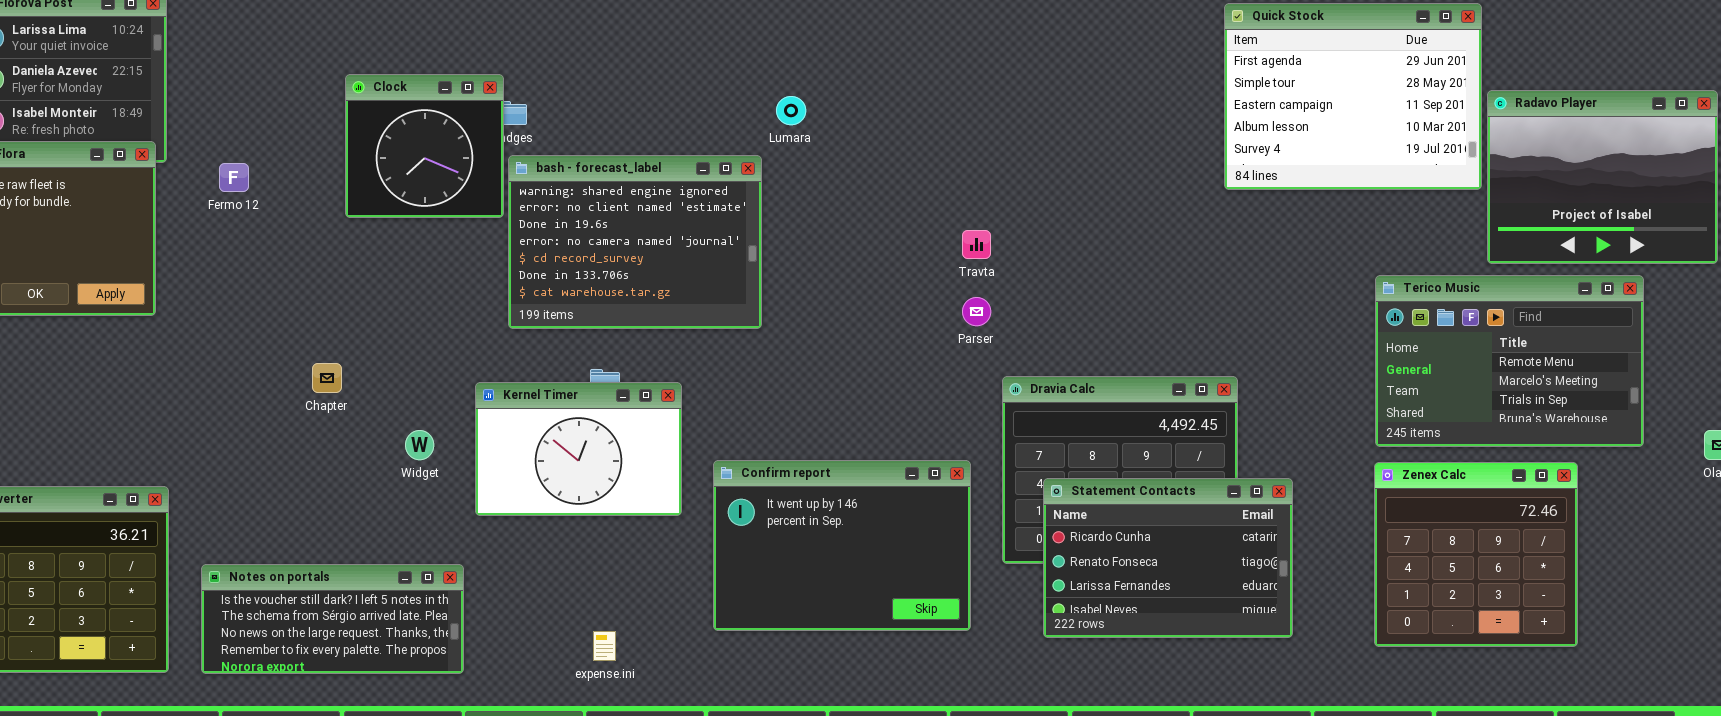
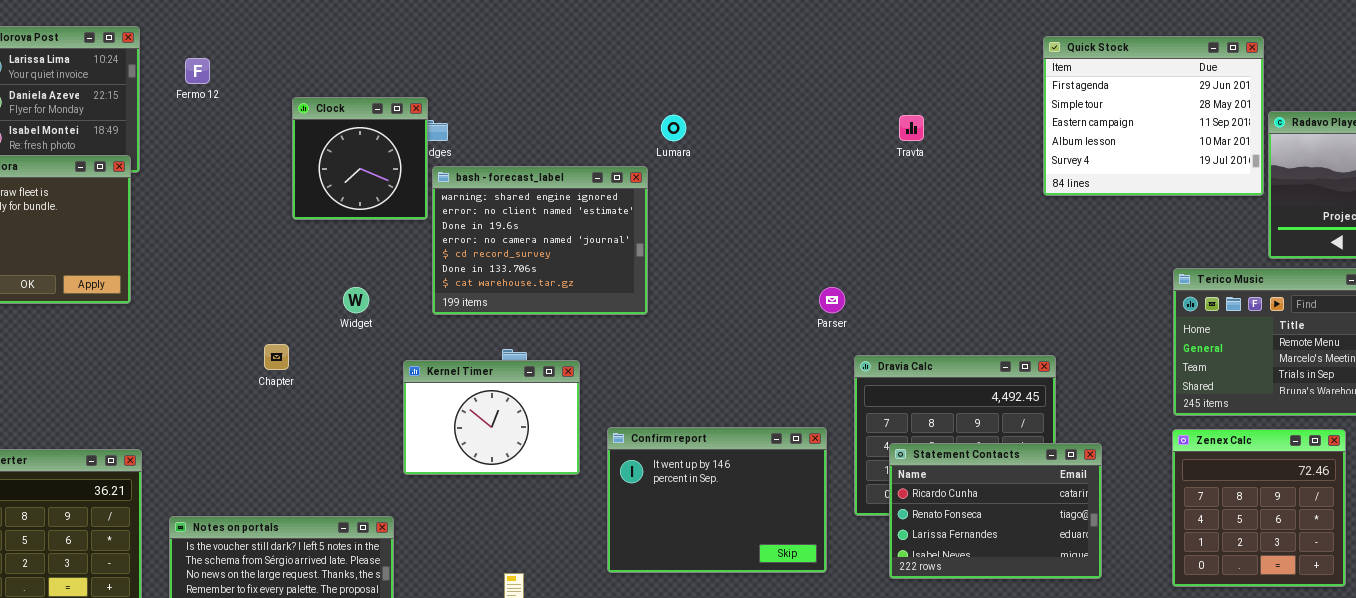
Fermo 12: [219,163,249,192] -> [185,58,210,84], moved
Travta: [962,230,991,259] -> [899,115,924,141], moved
Widget: [405,430,434,460] -> [343,287,369,313], moved

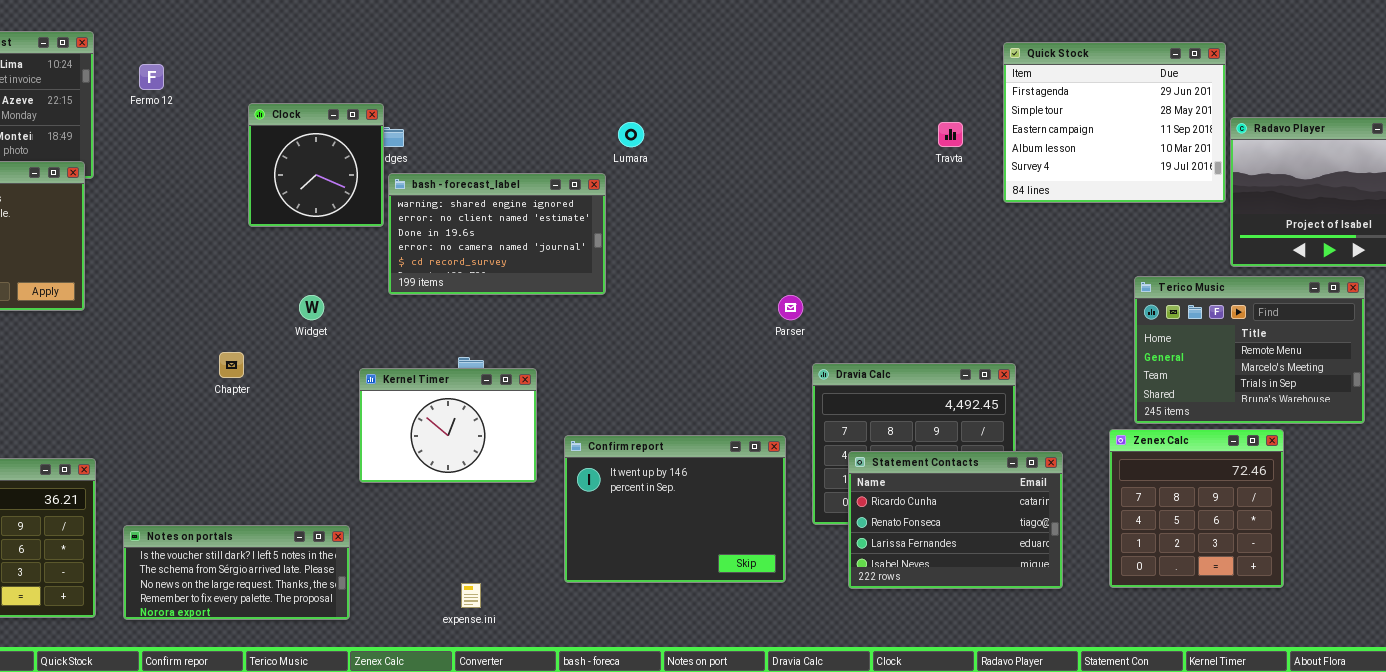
Travta: [899,115,924,141] -> [938,122,963,147], moved
bash - forecast_label: [432,166,648,315] -> [388,173,606,295], resized
Zenex Calc: [1172,429,1346,587] -> [1109,429,1284,588], moved

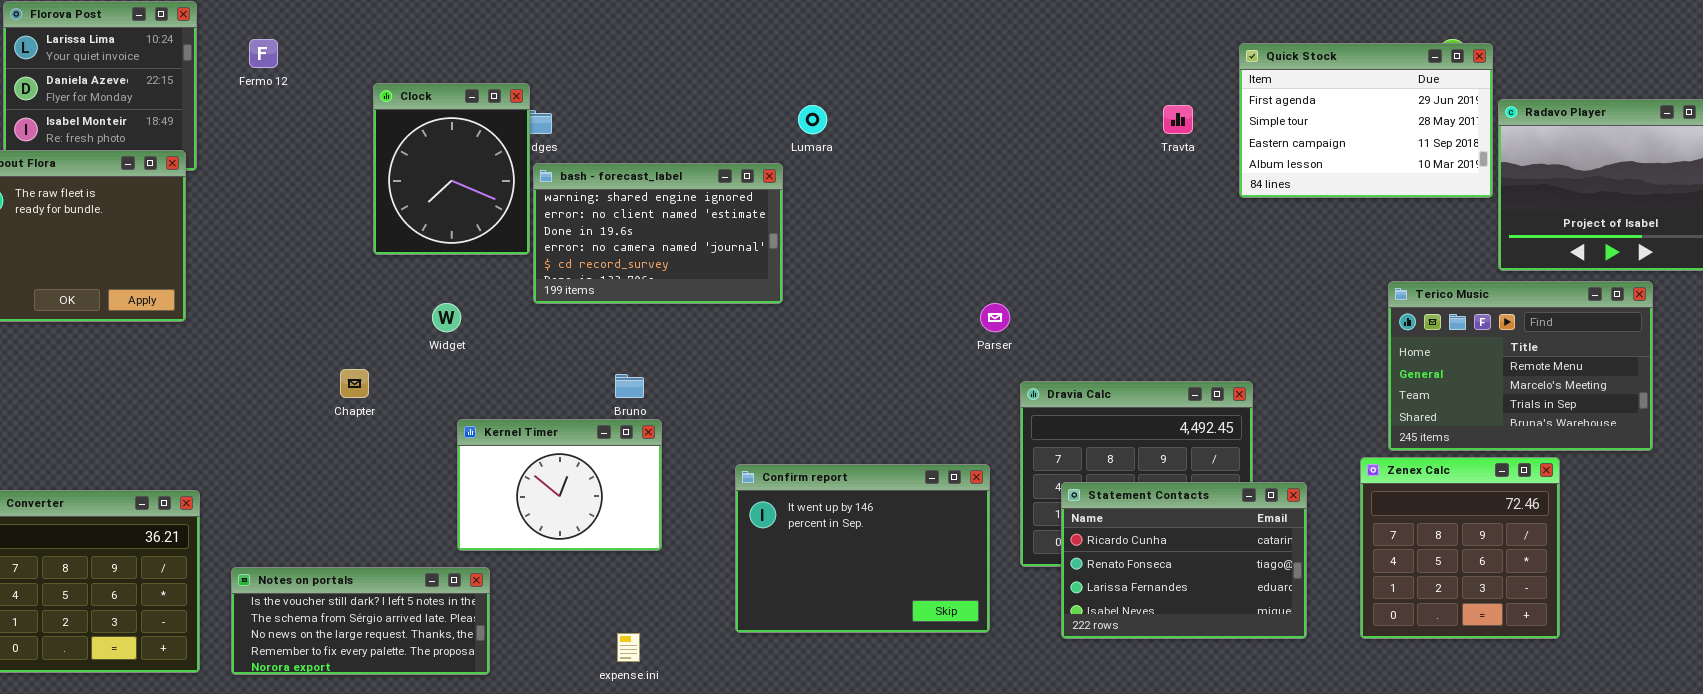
Quick Stock: [1003,42,1226,203] -> [1239,43,1493,198], resized
Clock: [248,103,384,227] -> [373,83,530,255], resized
Kernel Timer: [359,368,537,483] -> [457,419,662,551], moved

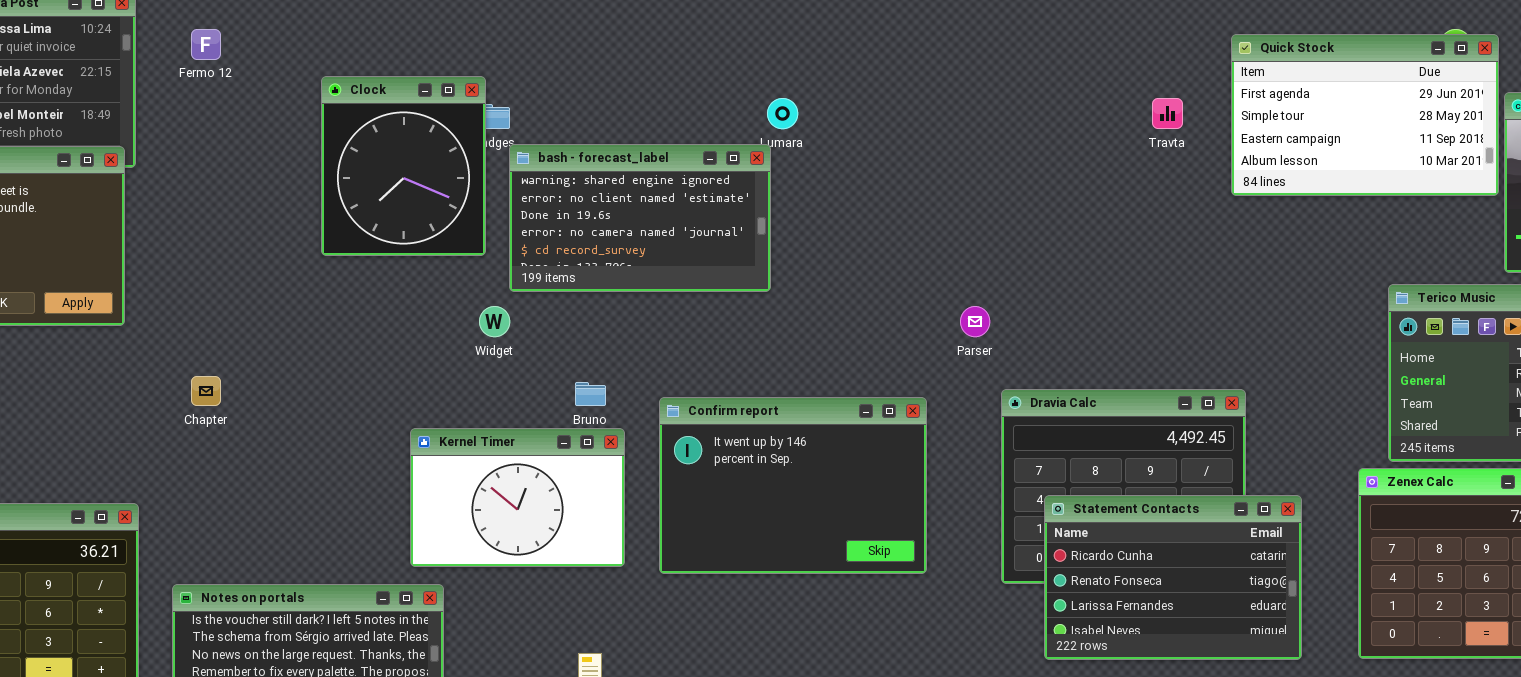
bash - forecast_label: [533,163,783,304] -> [509,144,771,292], moved
Widget: [432,303,461,332] -> [479,306,510,337], moved
Chapter: [340,369,369,398] -> [191,376,221,406], moved
Confirm report: [735,464,990,633] -> [659,397,927,574], moved

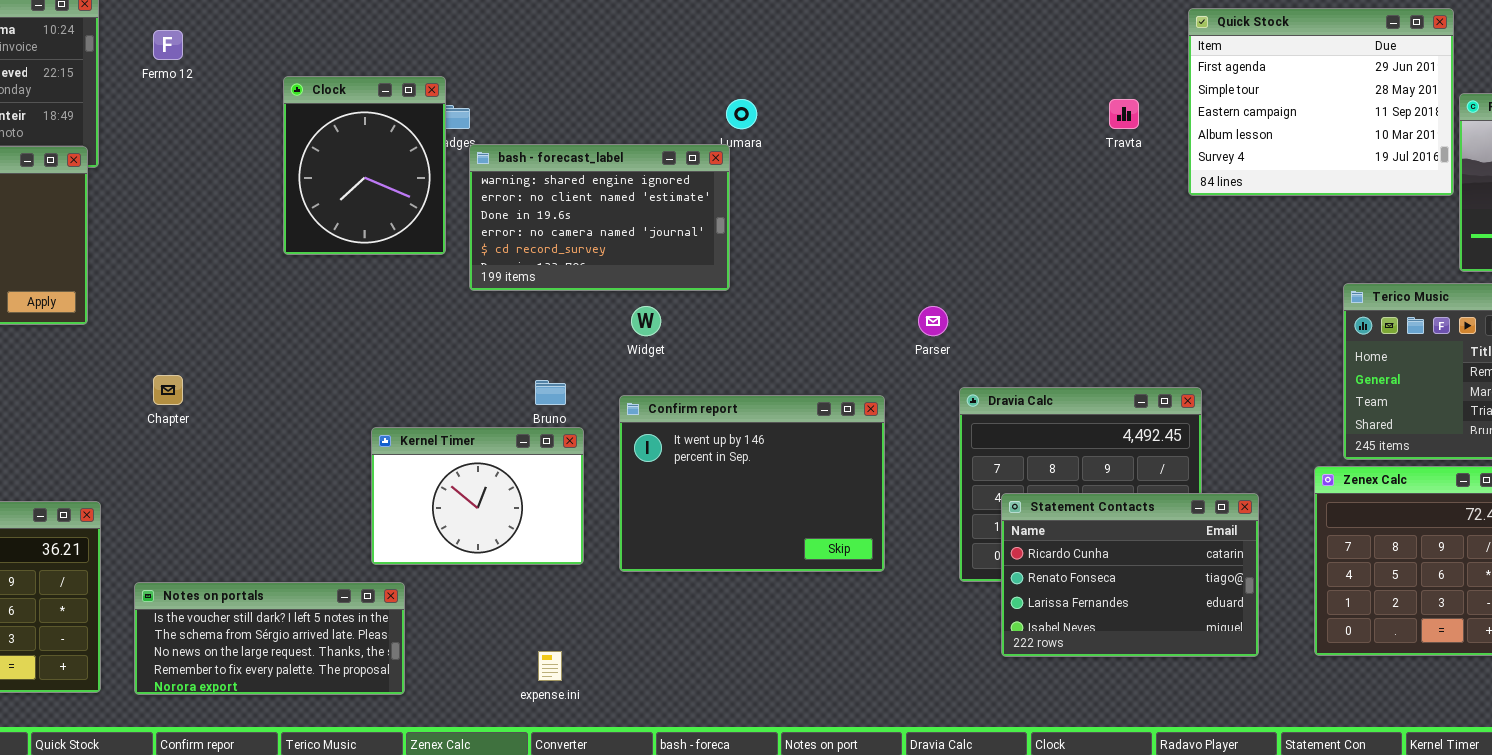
Quick Stock: [1231,34,1499,196] -> [1188,8,1454,196], resized
Widget: [479,306,510,337] -> [631,306,661,336], moved

